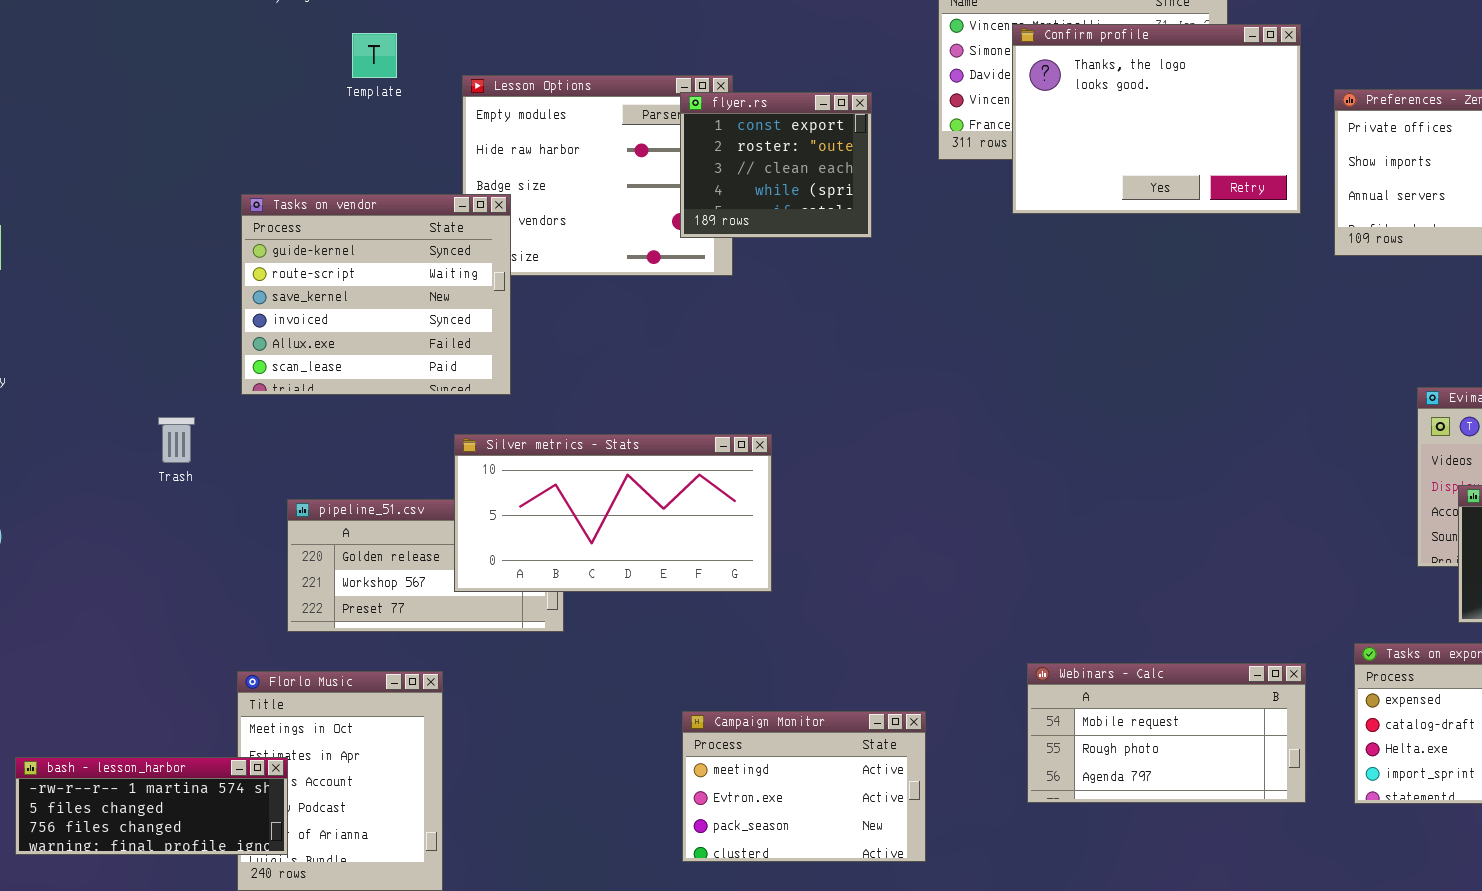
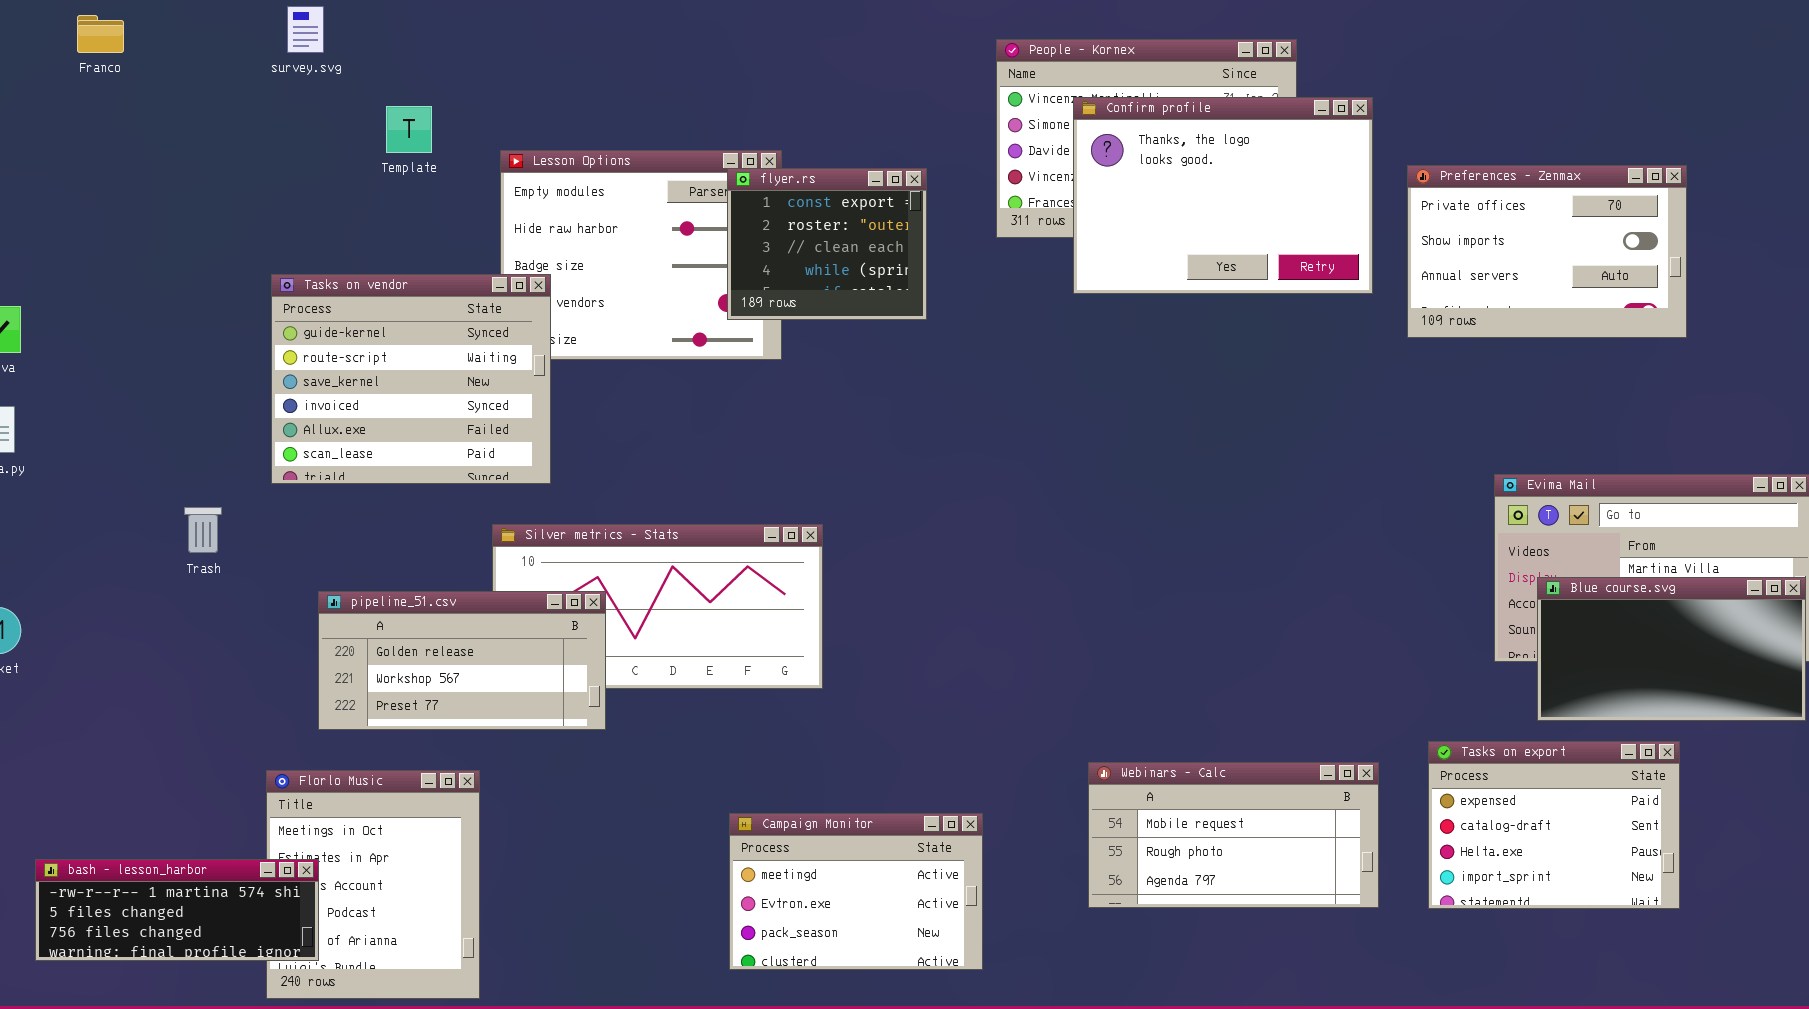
pipeline_51.csv: [287,499,564,632] -> [318,591,606,730], raised

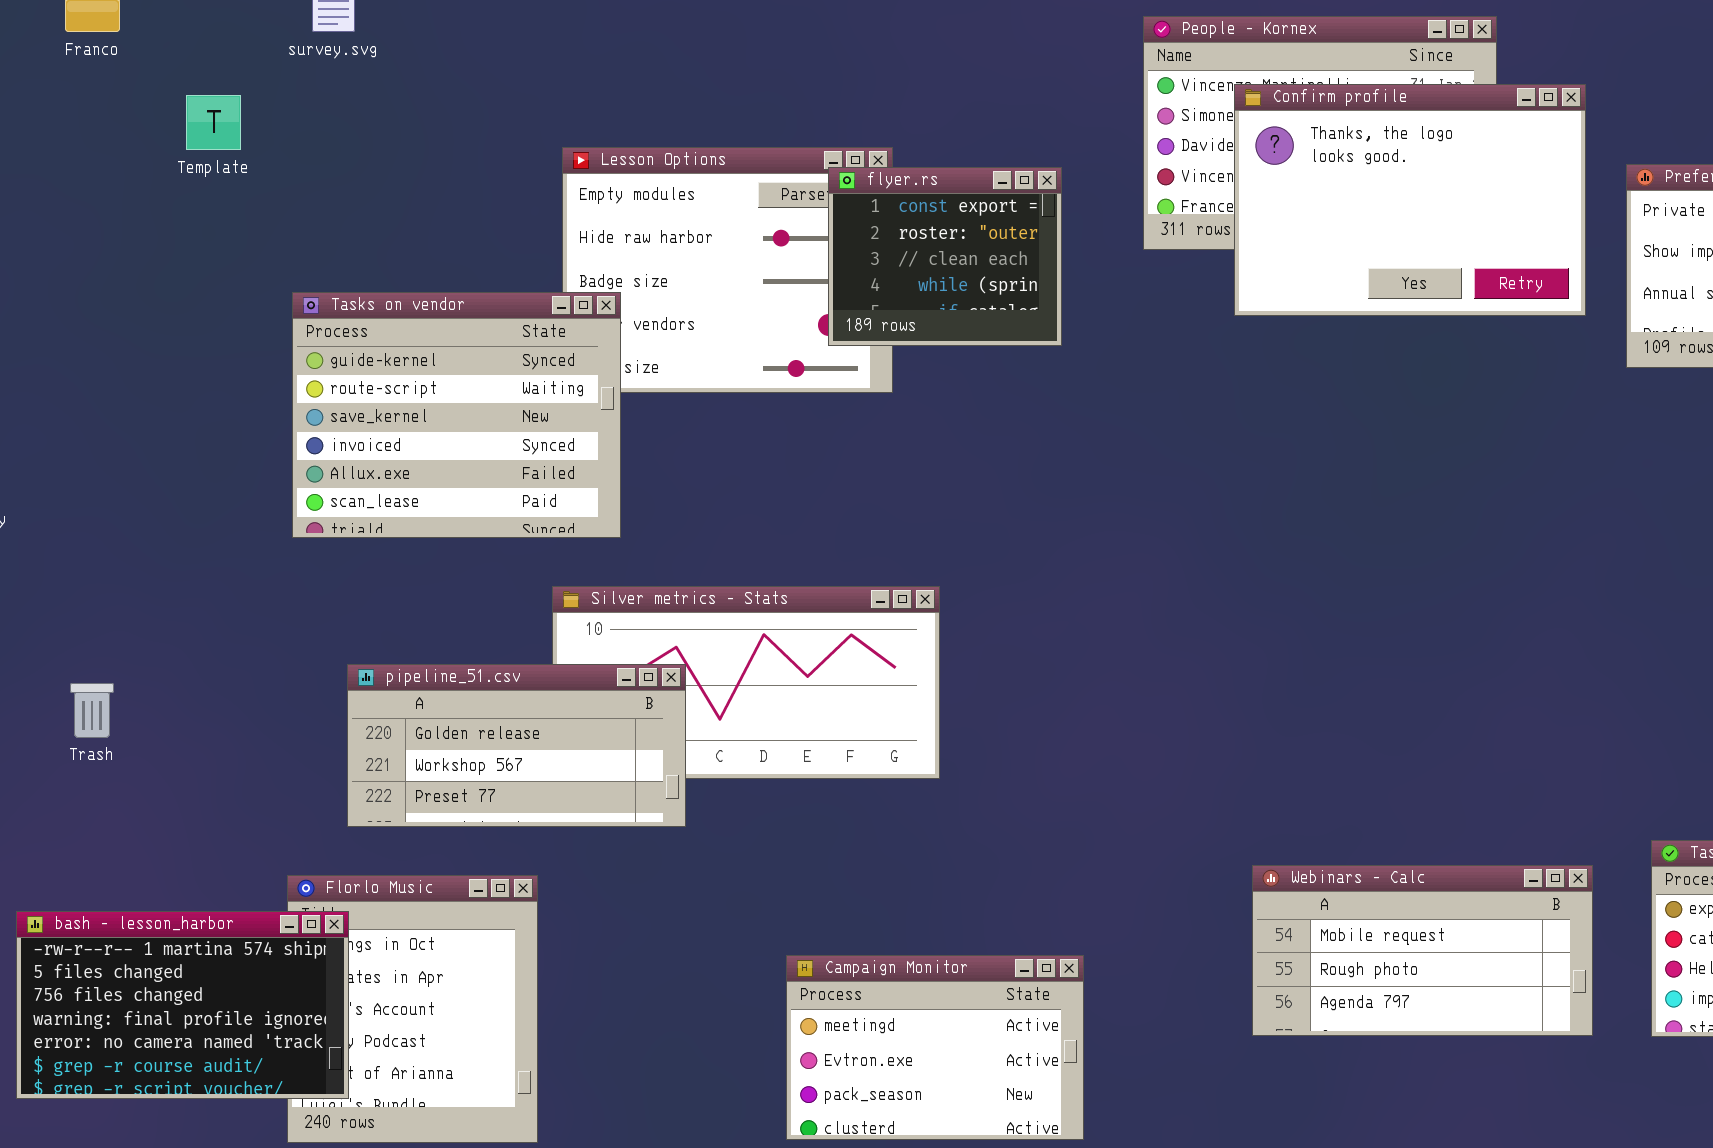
Template: [386,106,432,153] -> [186,95,241,150], moved
Trash: [184,507,222,553] -> [70,683,114,738], moved
Campaign Monitor: [729,813,983,970] -> [786,955,1084,1140], moved
bash - lesson_harbor: [35,859,319,961] -> [16,911,349,1099], resized

